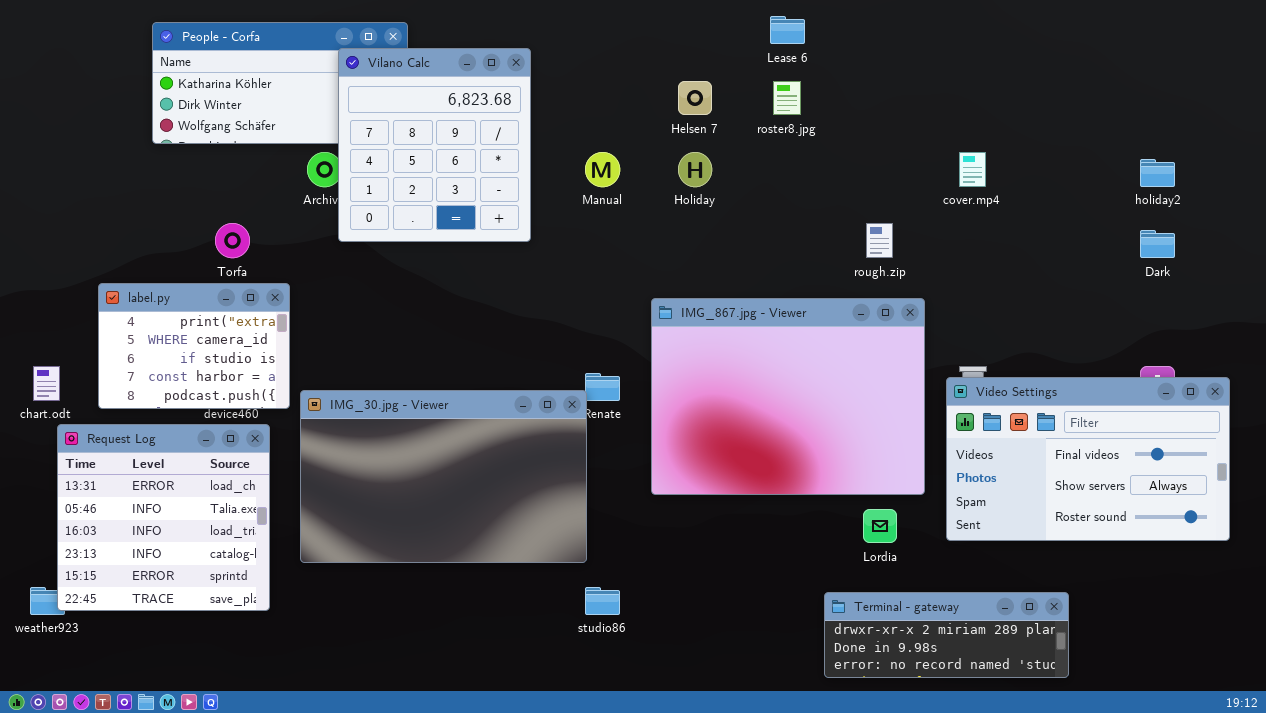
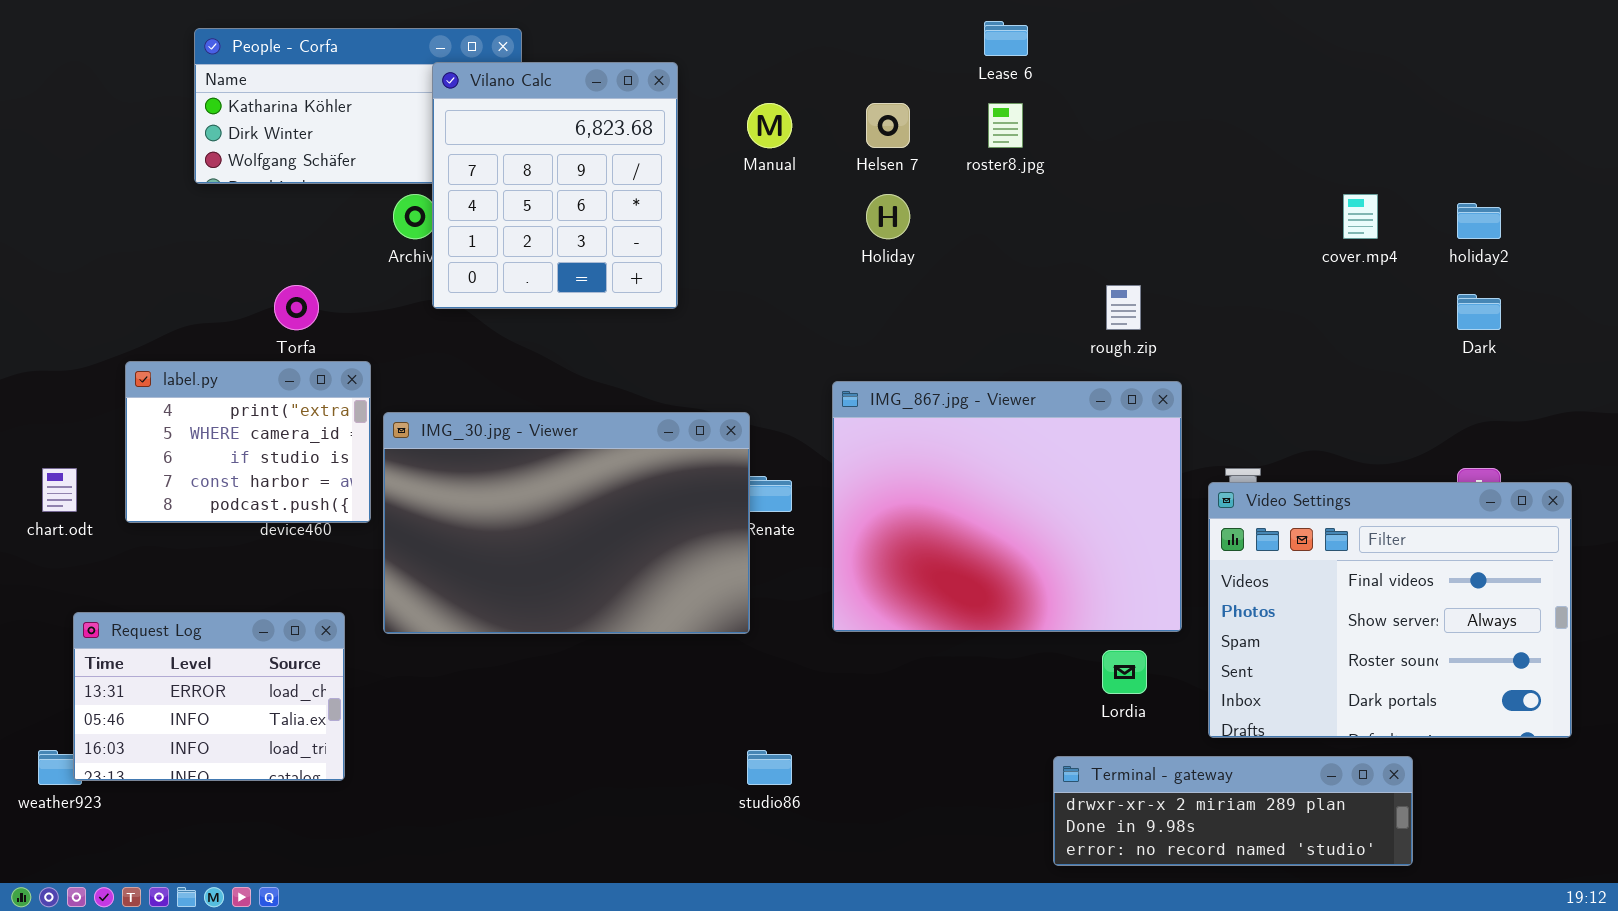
Manual: [585,152,620,187] -> [747,103,792,148], moved
cover.mp4: [959,152,986,187] -> [1343,194,1378,239], moved
Video Settings: [946,377,1230,541] -> [1208,482,1572,738], resized
IMG_30.jpg - Viewer: [300,390,587,563] -> [383,412,750,634], moved
Request Log: [57,424,270,611] -> [73,612,345,781], resized
Terminal - gateway: [824,592,1069,678] -> [1053,756,1413,866], resized

